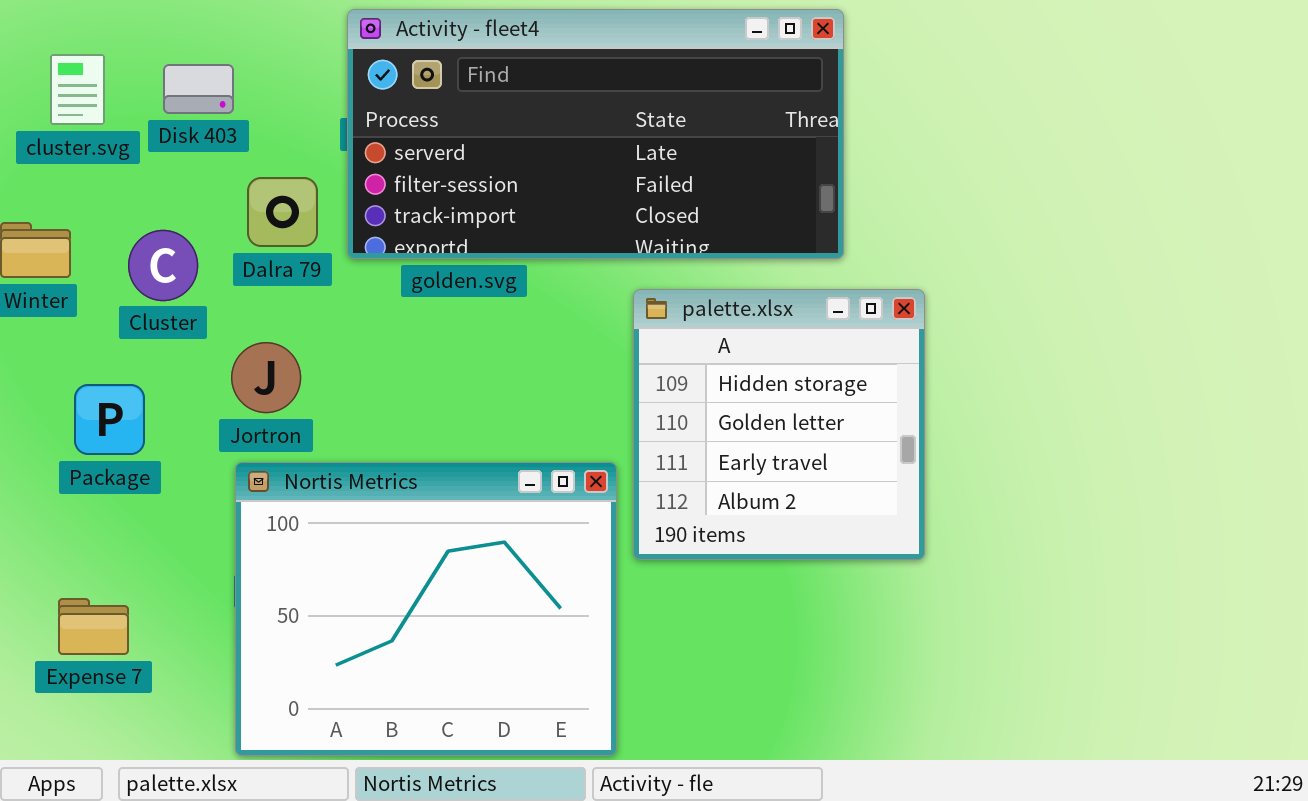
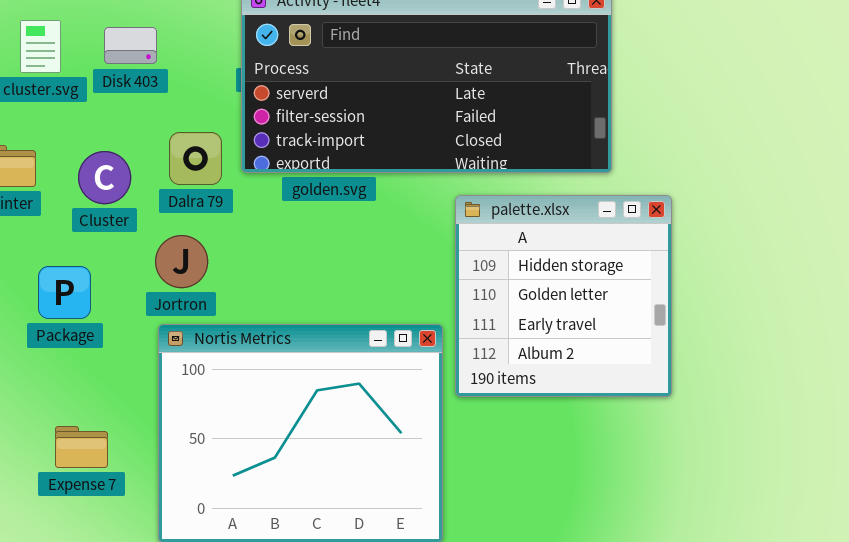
Dalra 79: [247,177,318,247] -> [169,132,222,185], moved
Expense 7: [58,598,129,655] -> [55,426,108,468], moved

